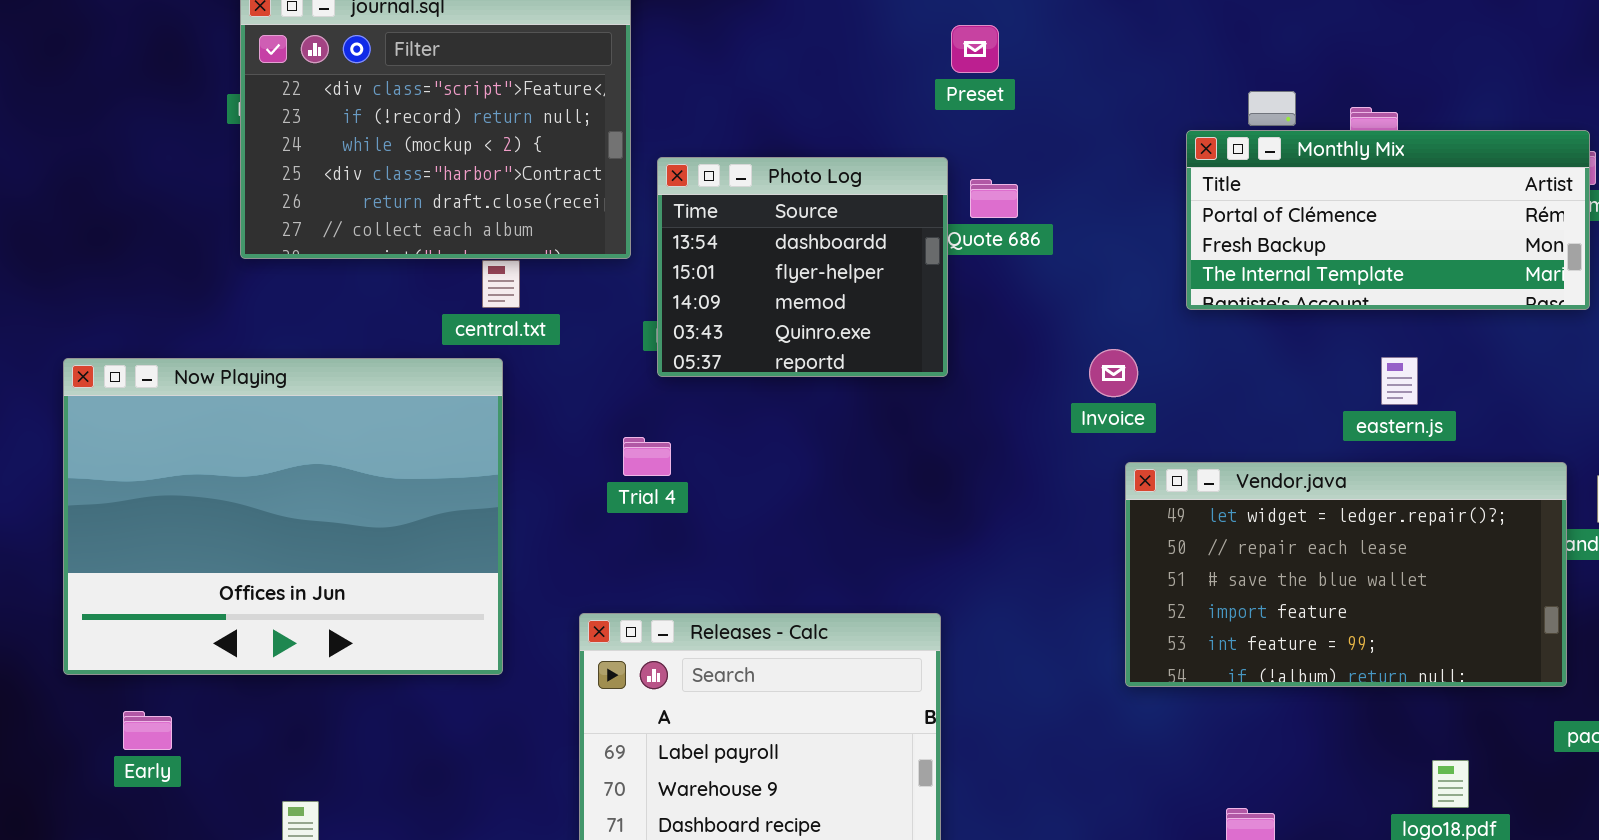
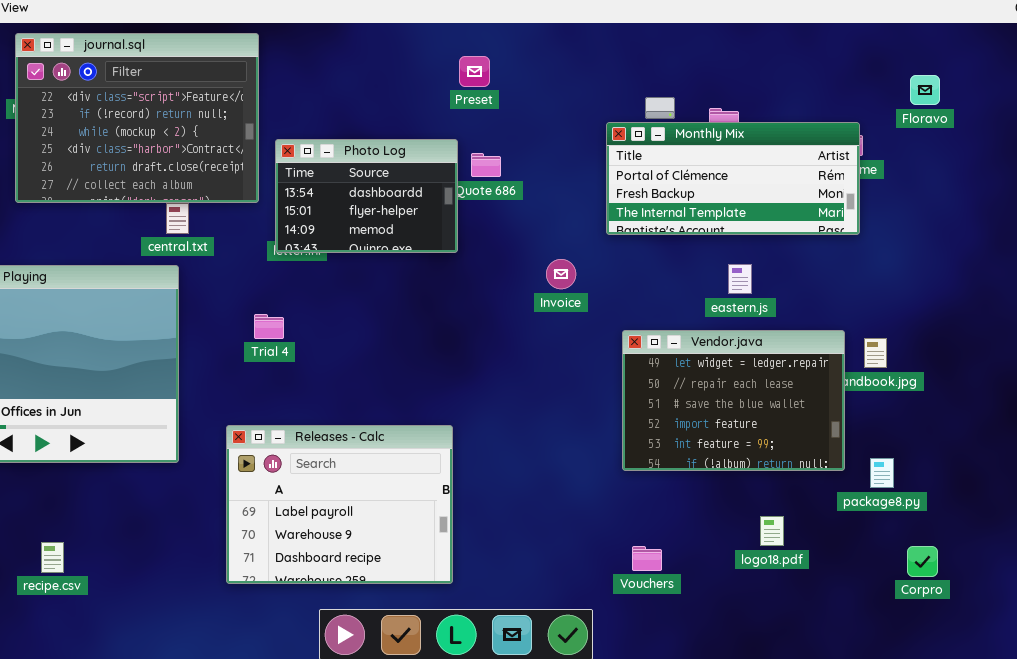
Photo Log: [657,157,948,377] -> [275,139,458,253], resized
Vendor.java: [1125,462,1567,687] -> [622,330,845,471], resized

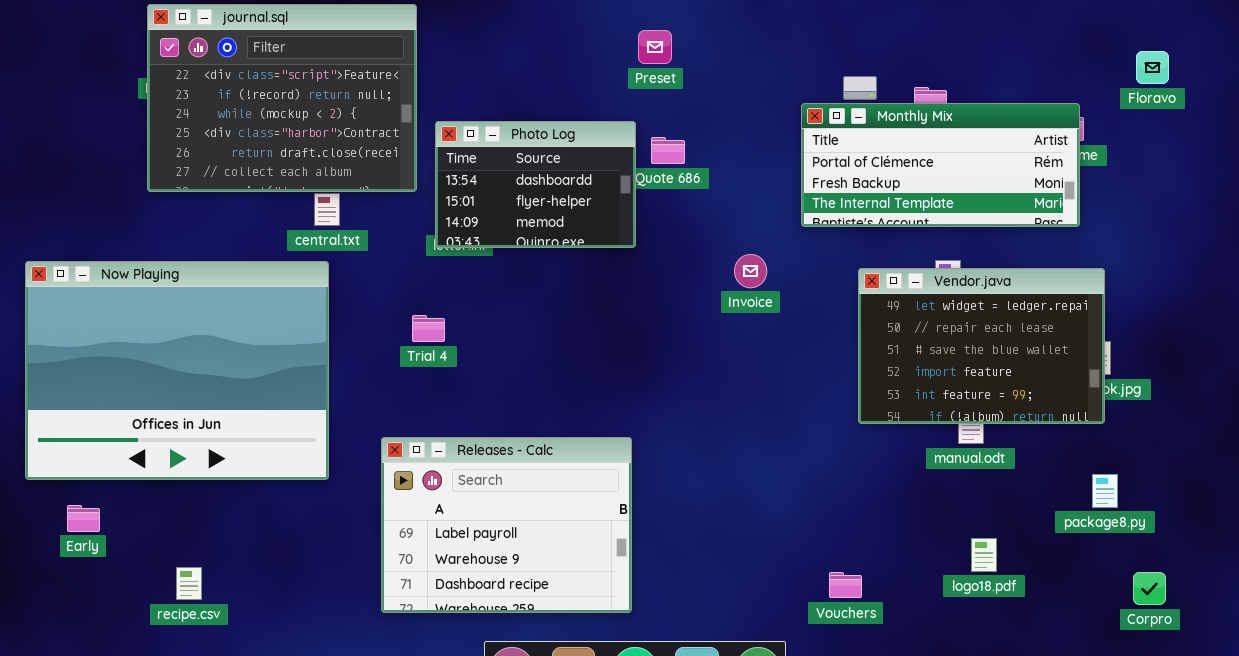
Vendor.java: [622,330,845,471] -> [858,268,1105,424], moved

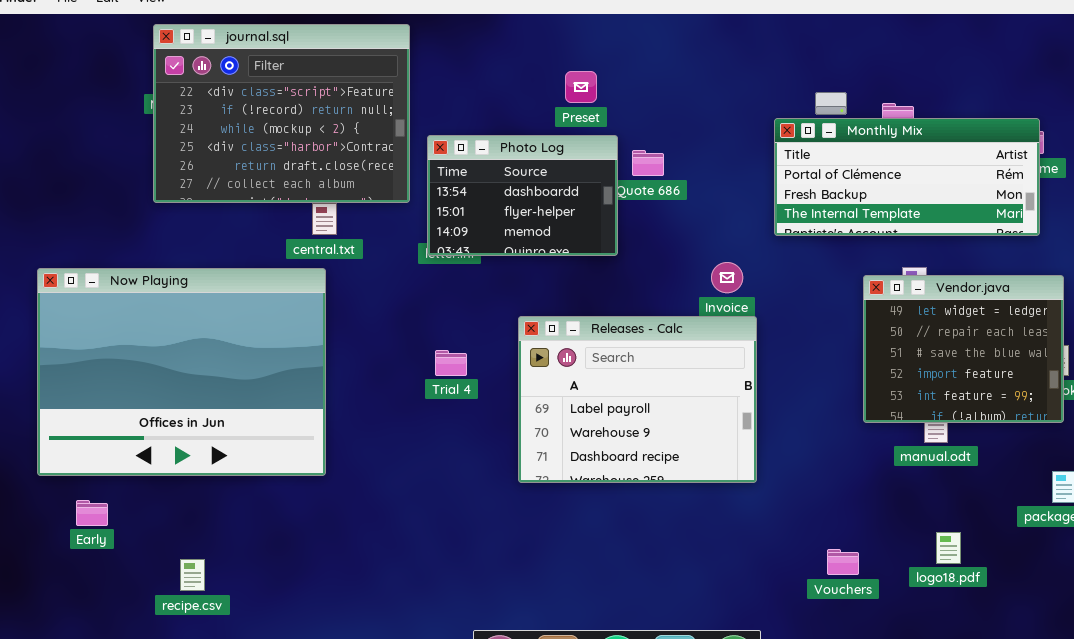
Preset: [638,30,672,64] -> [565,71,597,103], moved
Vendor.java: [858,268,1105,424] -> [863,275,1064,423], resized
Trial 4: [412,315,445,342] -> [435,350,467,376], moved
Releases - Calc: [381,437,632,613] -> [518,316,757,483], moved
Vouchers: [829,572,862,598] -> [827,549,859,575], moved

